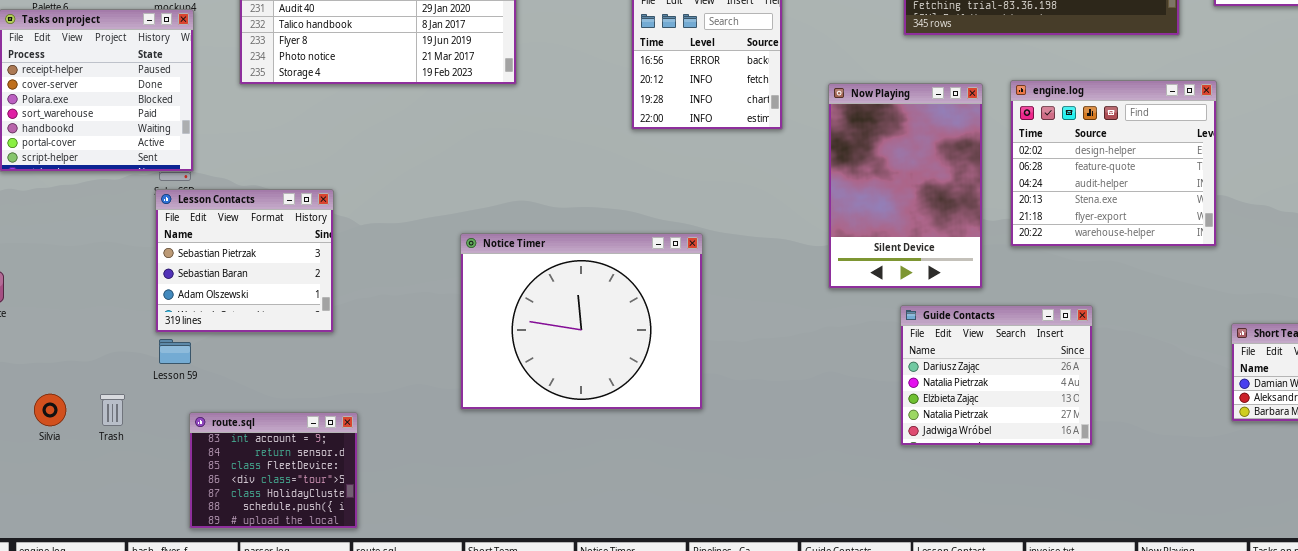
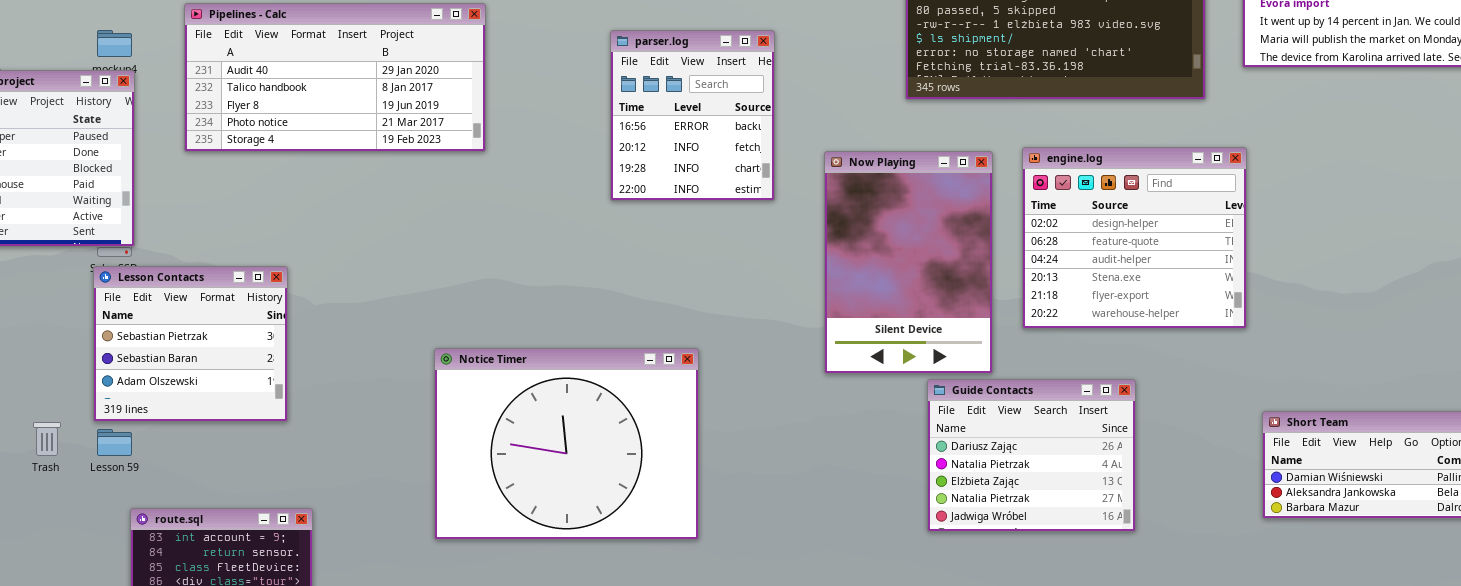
Notice Timer: [460,233,703,410] -> [434,348,699,540], moved
Guide Contacts: [900,305,1093,446] -> [927,379,1136,532], moved
Trash: [100,394,125,426] -> [33,422,61,456], moved

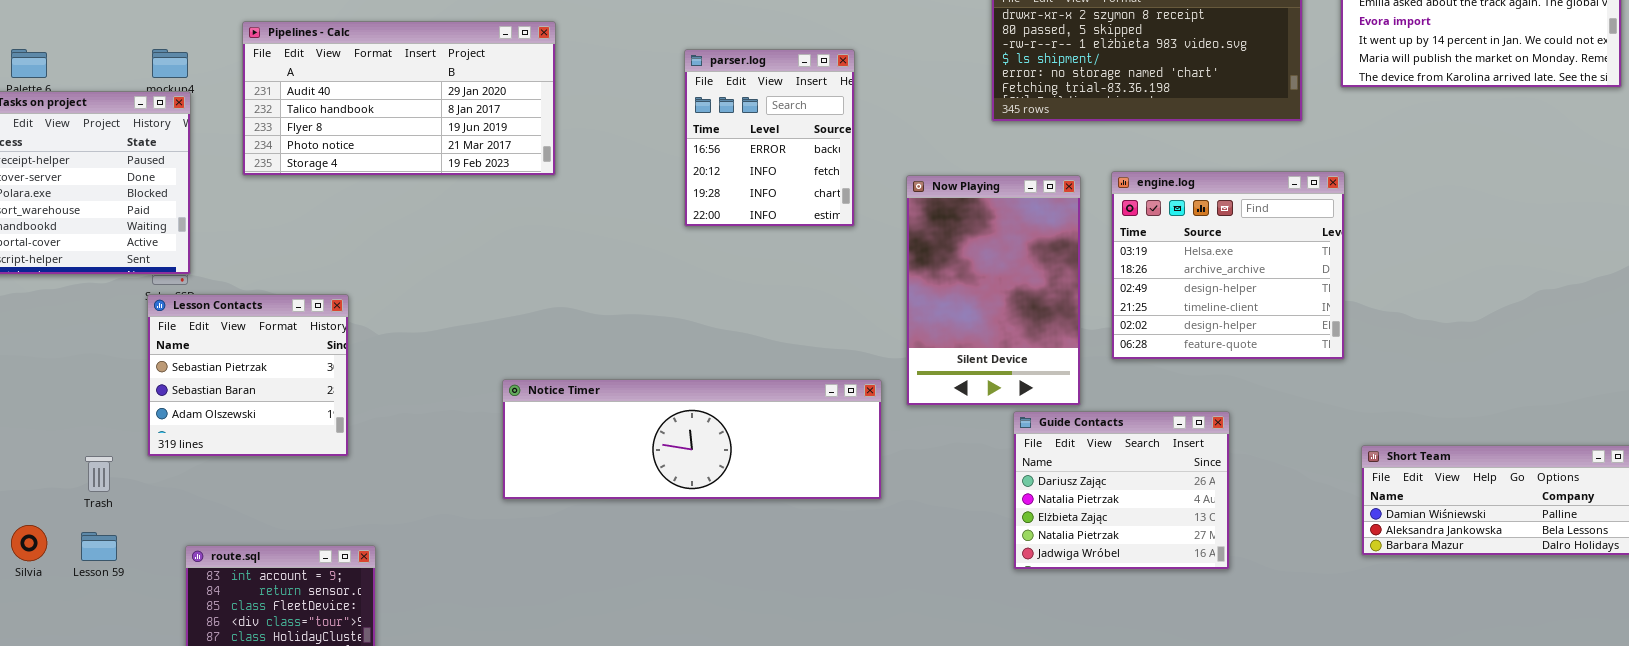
engine.log: [1022,147,1247,329] -> [1111,171,1345,360], scrolled up 4 rows
Notice Timer: [434,348,699,540] -> [502,379,882,500], resized
Lesson 59: [97,429,132,456] -> [81,532,117,561], moved

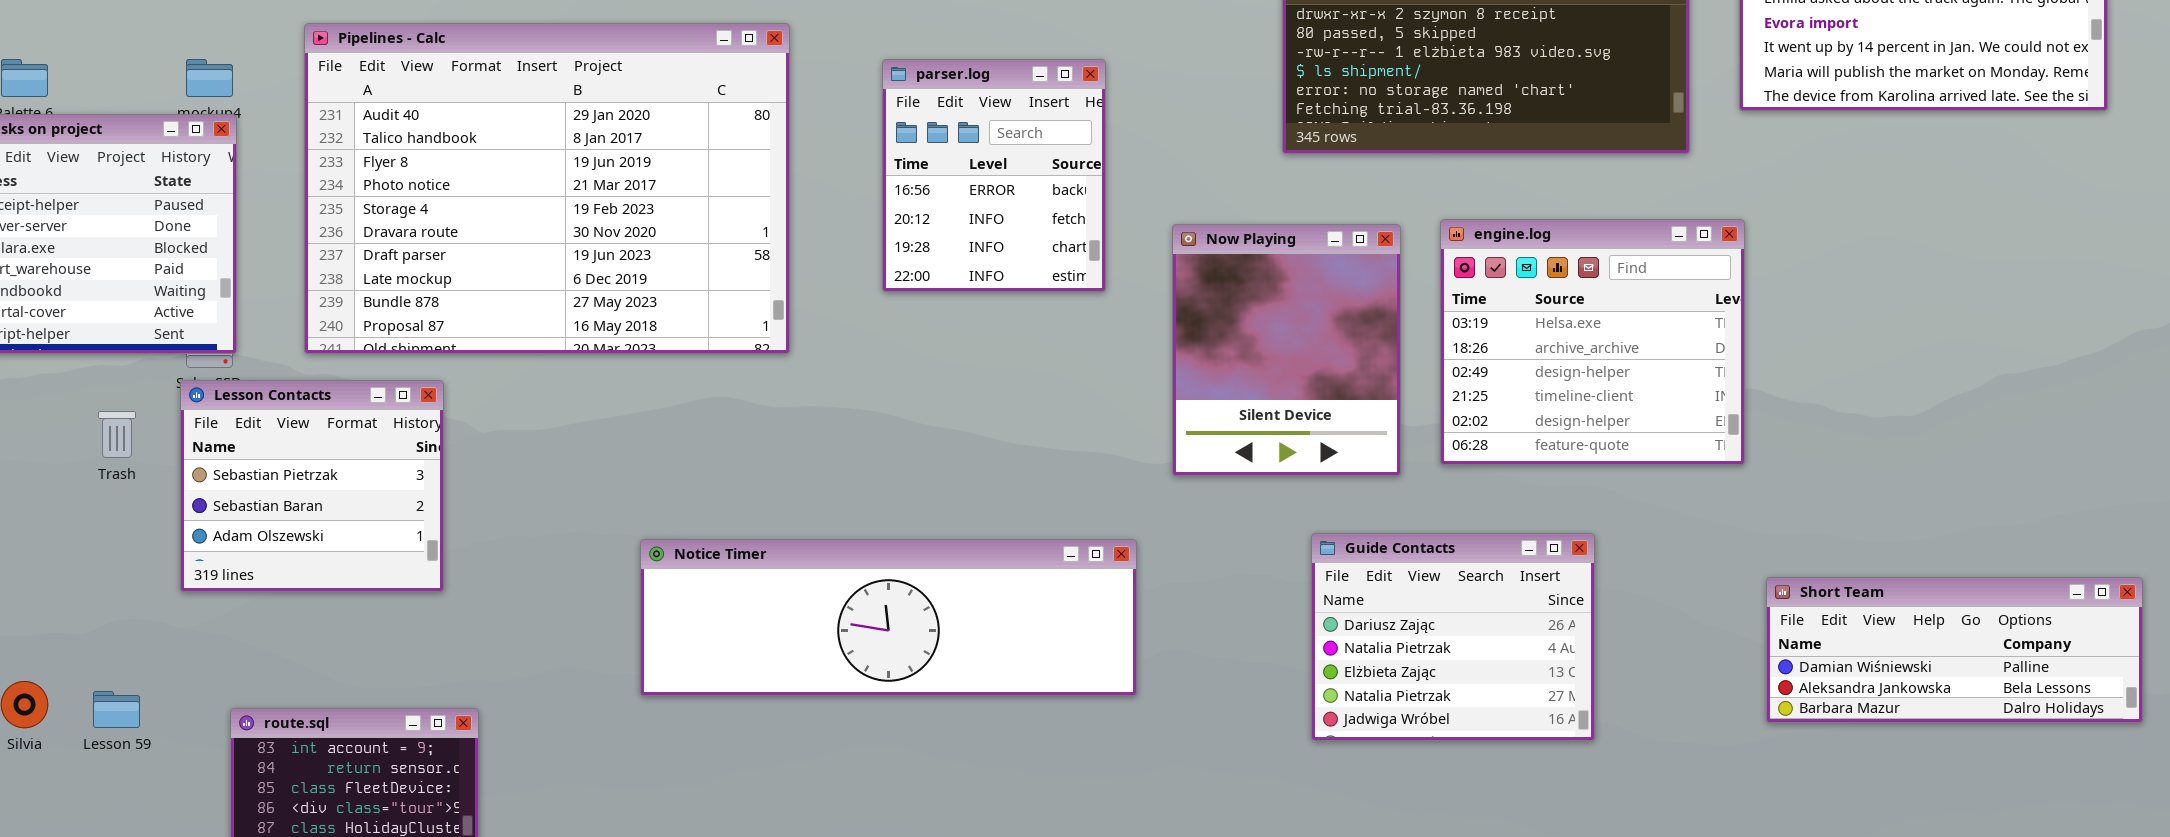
Pipelines - Calc: [242,21,556,176] -> [304,23,790,354], resized
Now Playing: [906,175,1081,406] -> [1172,224,1401,476], resized
Notice Timer: [502,379,882,500] -> [640,539,1137,696], moved
Trash: [85,456,113,492] -> [98,411,136,458], moved

